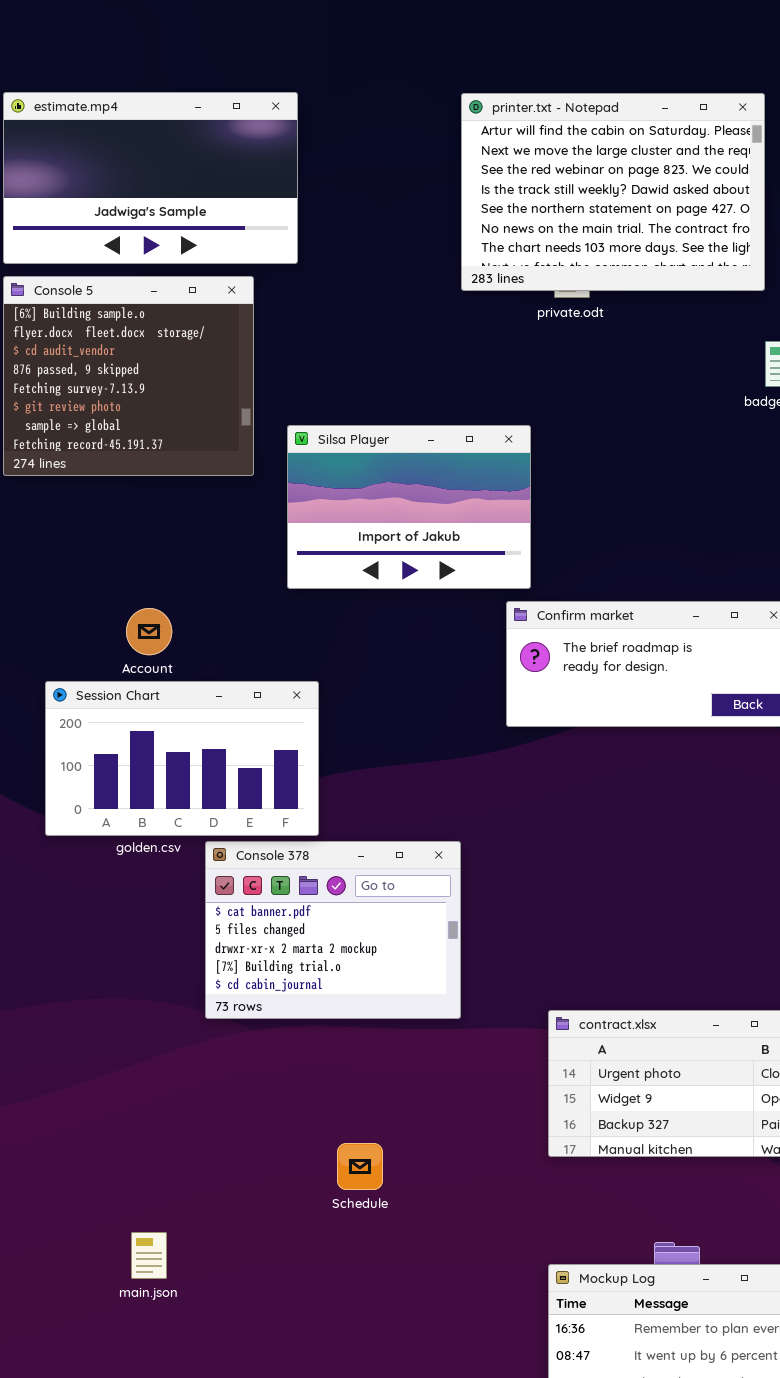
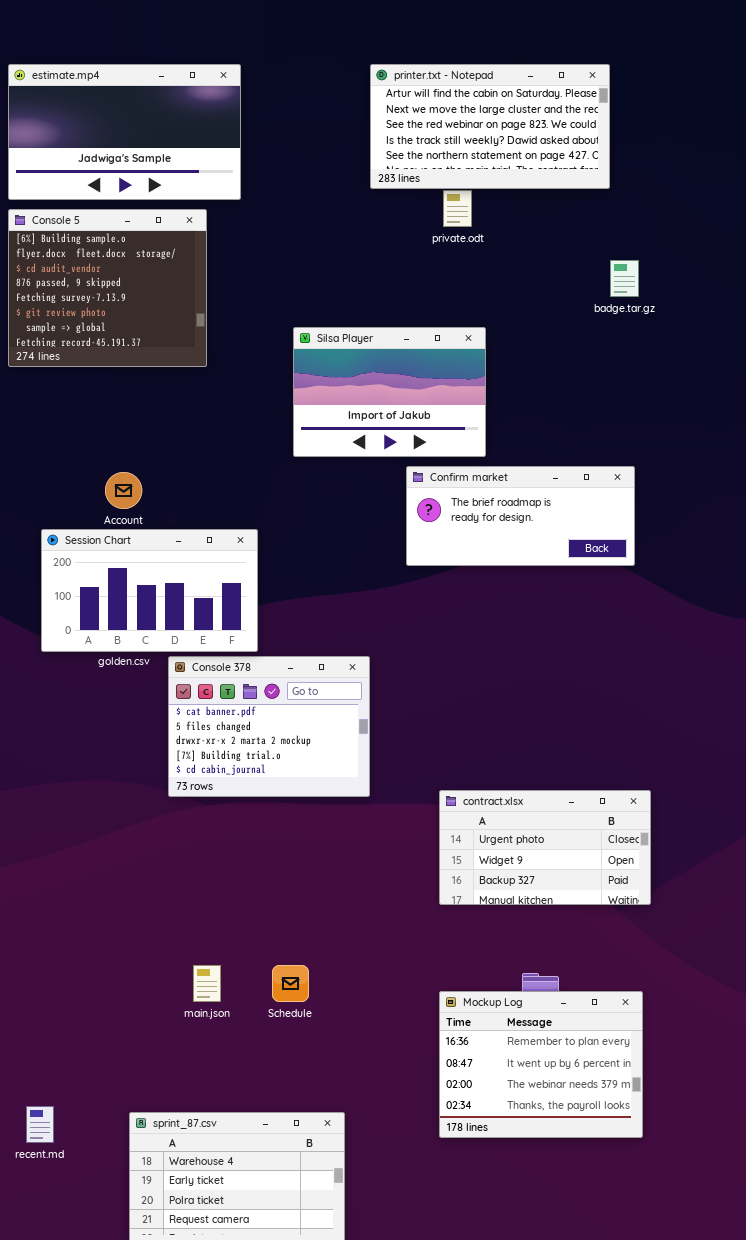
printer.txt - Notepad: [461,93,765,291] -> [370,64,610,189], resized
Silsa Player: [287,425,531,589] -> [293,327,486,457], moved
Schedule: [337,1143,383,1190] -> [272,965,309,1002], moved
main.json: [131,1232,167,1279] -> [193,965,221,1002], moved

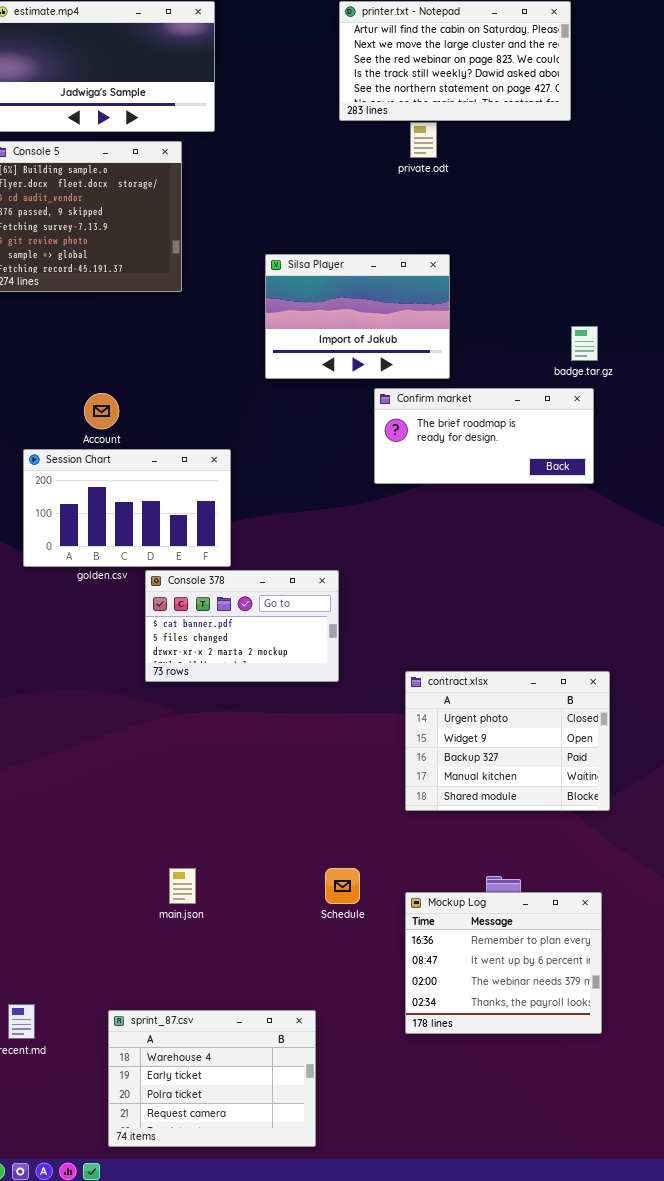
badge.tar.gz: [610,260,639,297] -> [571,326,598,361], moved
Console 378: [168,656,370,797] -> [145,570,339,682], resized
contract.xlsx: [439,790,651,905] -> [405,671,610,811], resized
Schedule: [272,965,309,1002] -> [325,868,360,904], moved

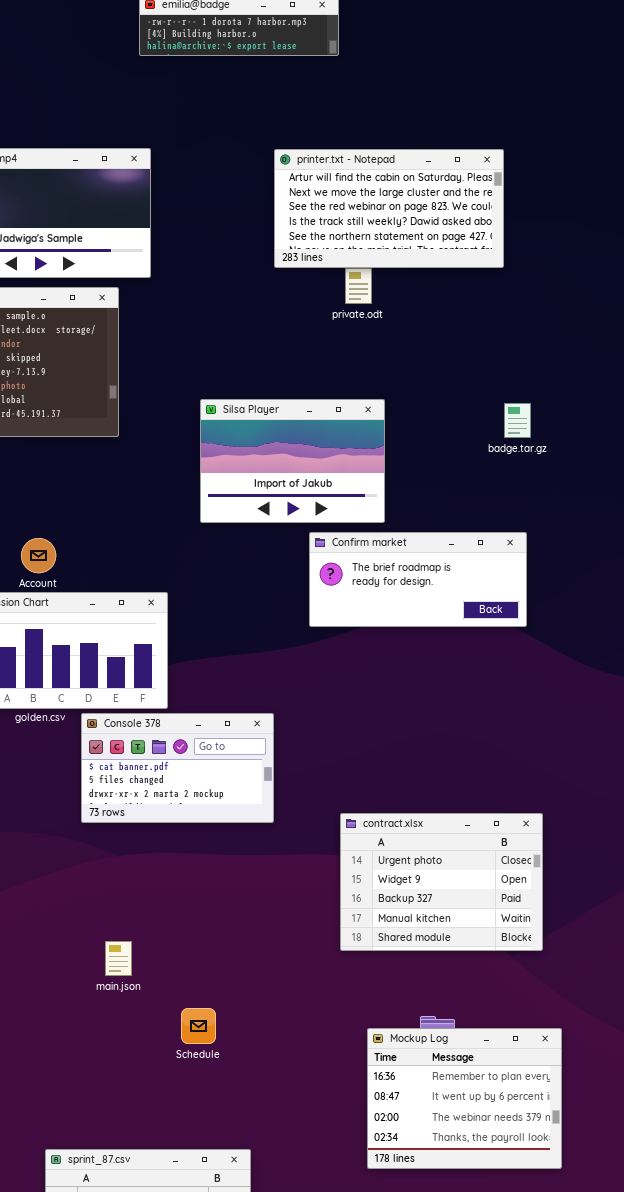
badge.tar.gz: [571,326,598,361] -> [504,403,531,438], moved
main.json: [169,868,196,904] -> [105,941,132,976], moved
Schedule: [325,868,360,904] -> [181,1008,216,1044], moved
Mockup Log: [405,892,602,1034] -> [367,1028,562,1169], moved

